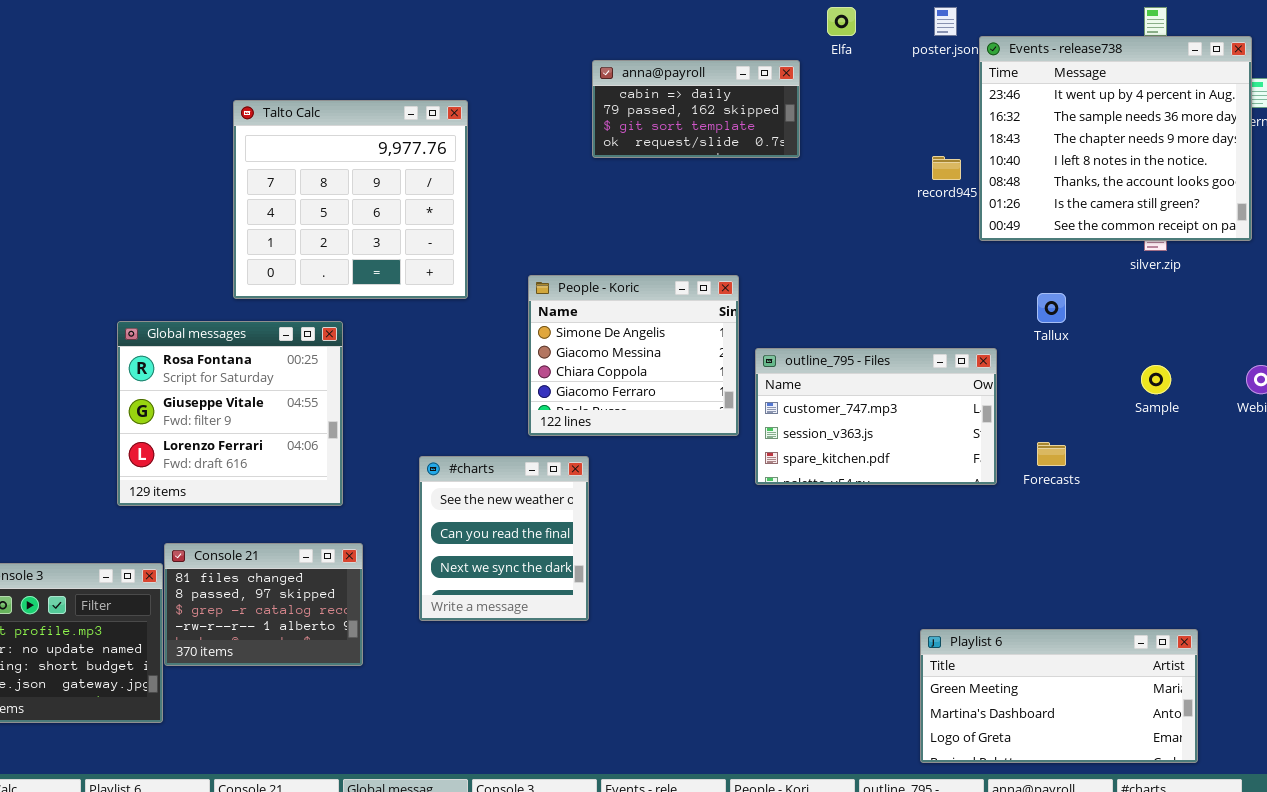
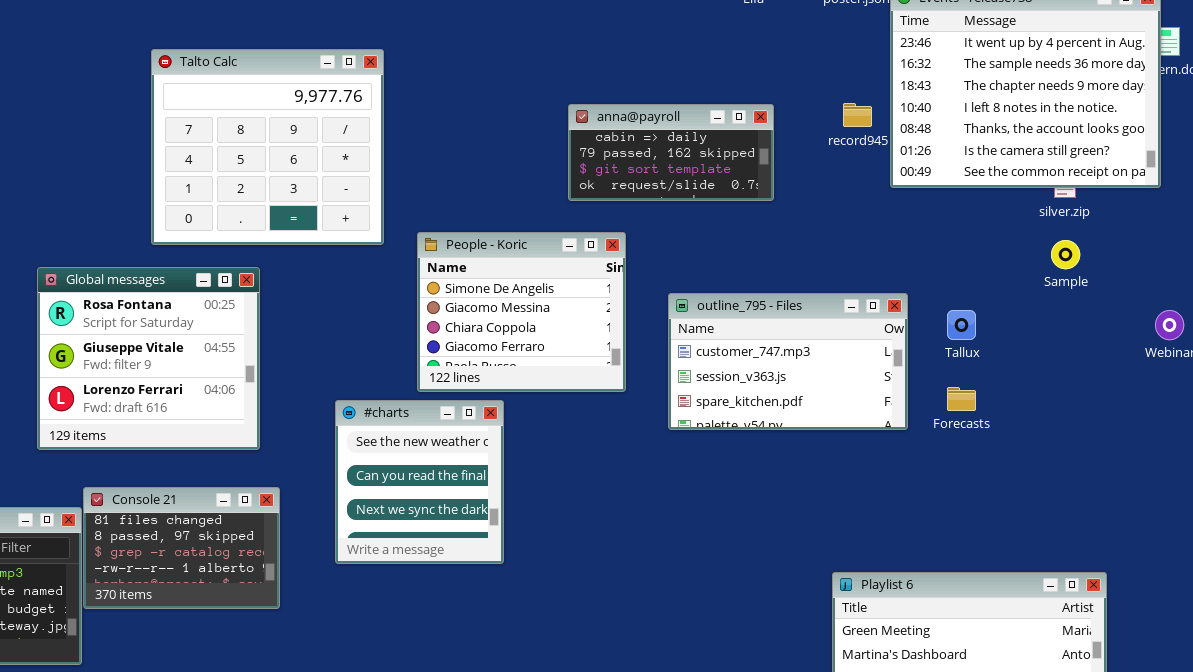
anna@payroll: [592,60,800,158] -> [568,104,774,201], moved
People - Koric: [528,275,739,436] -> [417,232,626,392], moved
Tallux: [1037,293,1066,323] -> [947,310,976,340], moved
Sample: [1141,365,1171,394] -> [1051,240,1080,269], moved

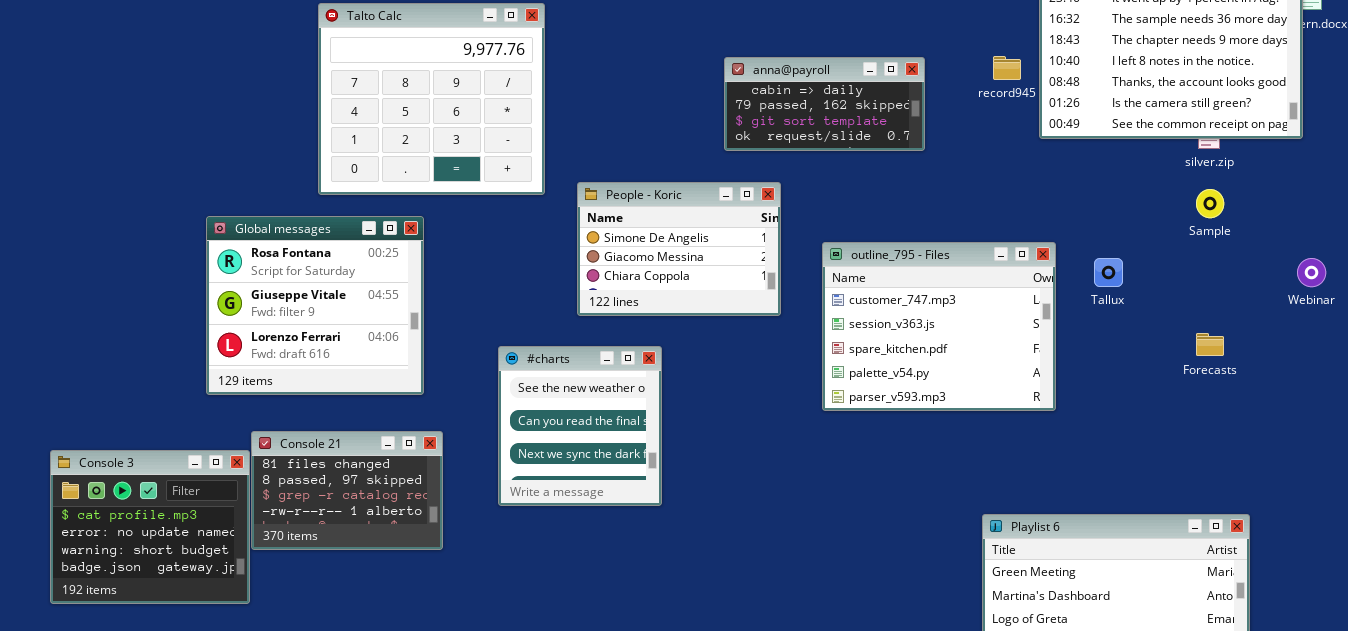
People - Koric: [417,232,626,392] -> [577,182,781,316], resized
outline_795 - Files: [668,293,908,430] -> [822,242,1056,411], resized
Forecasts: [947,387,976,411] -> [1196,333,1224,356], moved

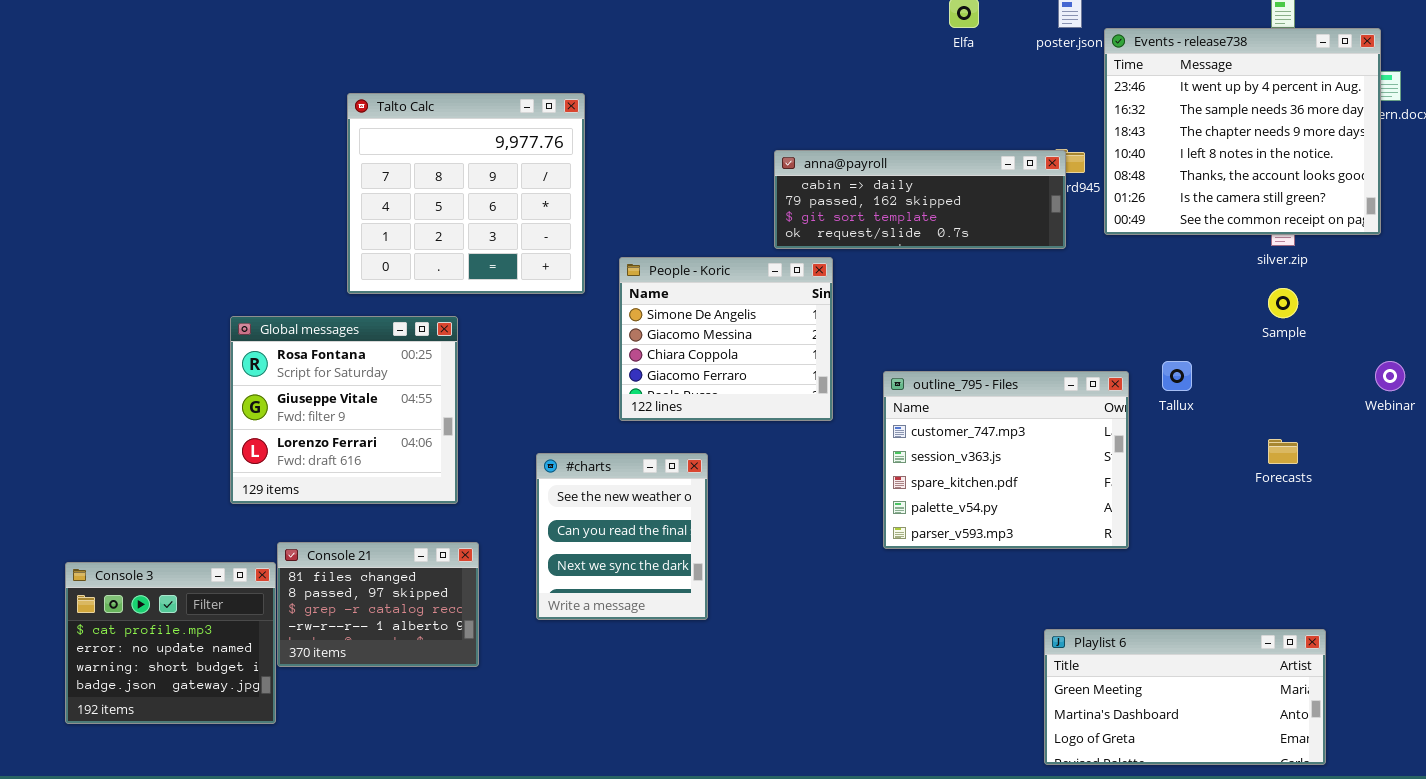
anna@payroll: [724,57,925,151] -> [774,150,1066,249], resized
People - Koric: [577,182,781,316] -> [619,257,833,421], resized
outline_795 - Files: [822,242,1056,411] -> [883,371,1129,549], moved

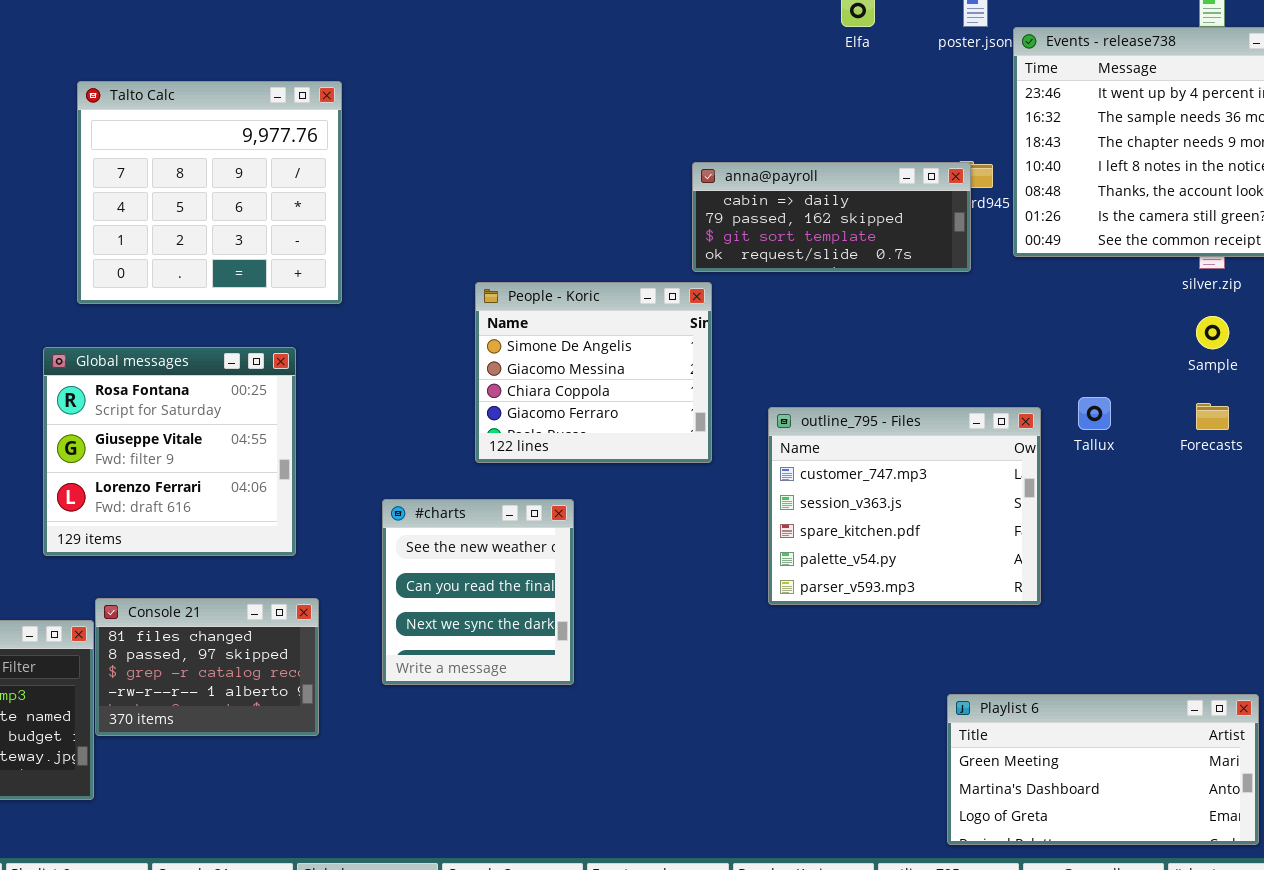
Talto Calc: [347,93,585,294] -> [77,81,342,304], moved
anna@payroll: [774,150,1066,249] -> [692,162,971,272], resized
Forecasts: [1268,439,1298,464] -> [1196,403,1229,430], moved

